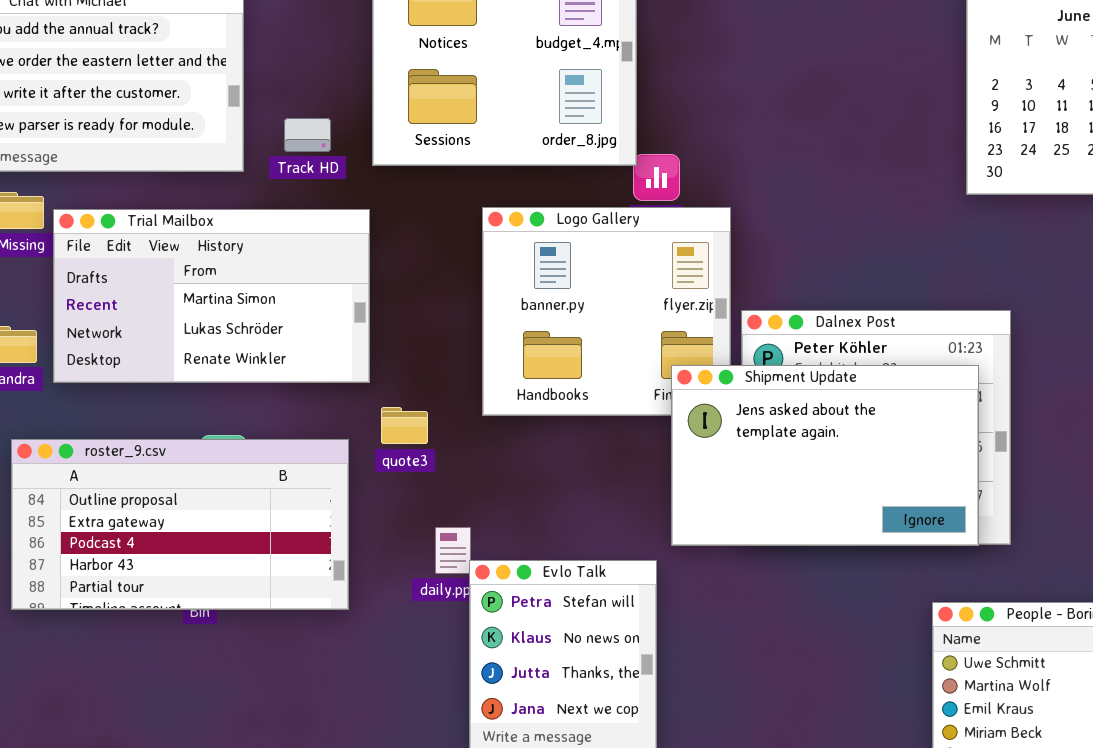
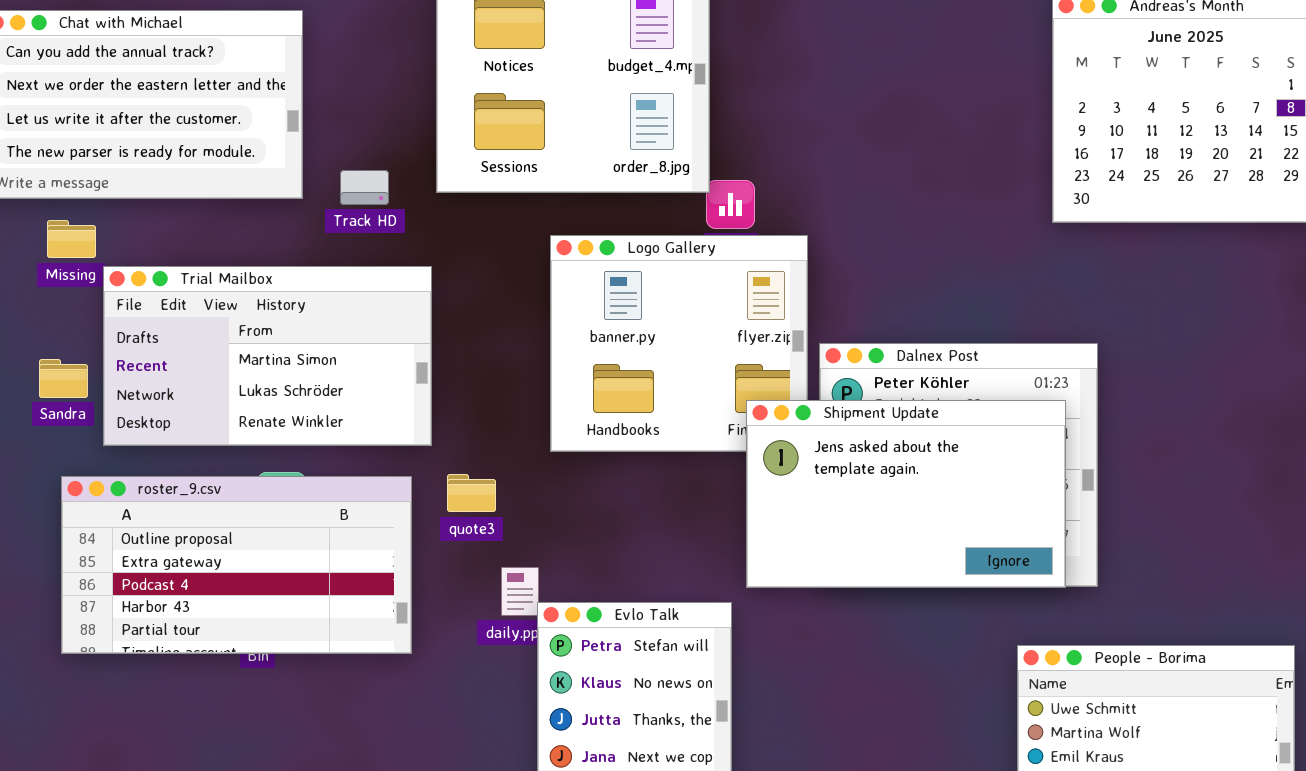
Track HD: [284,118,331,152] -> [340,170,389,205], moved
Trial Mailbox: [53,209,370,383] -> [103,266,432,446], moved
quote3: [381,407,428,444] -> [447,474,496,512], moved

